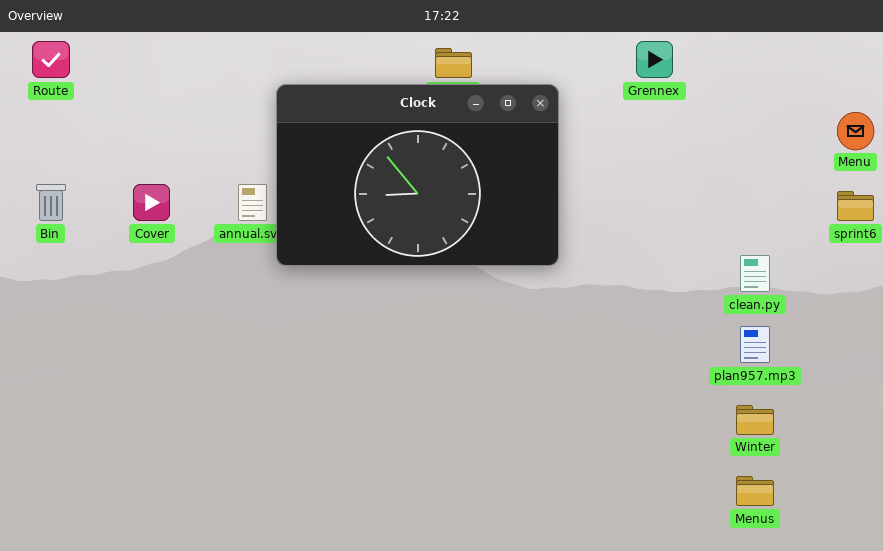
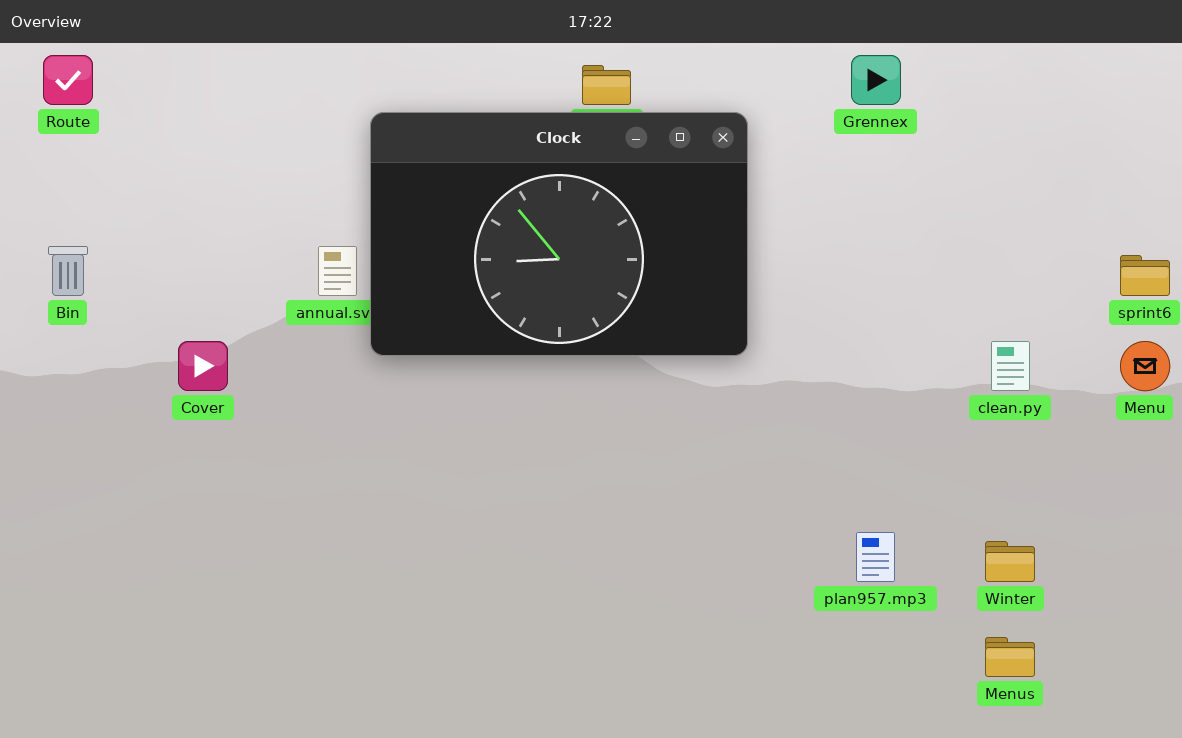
Menu: [837,112,874,150] -> [1120,341,1170,391], moved
Cover: [133,184,170,221] -> [178,341,228,391], moved
plan957.mp3: [740,326,770,363] -> [856,532,895,582], moved

